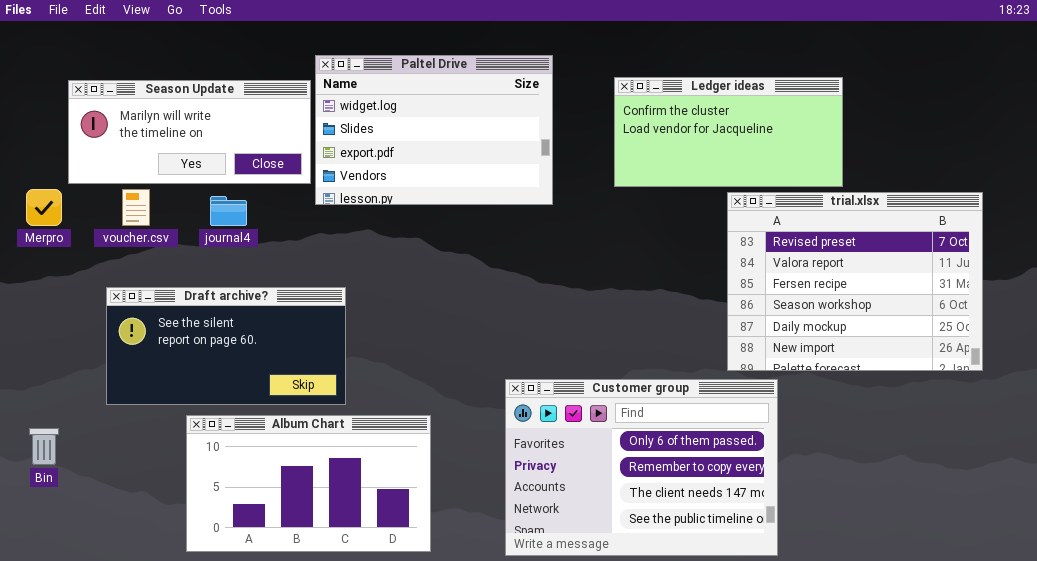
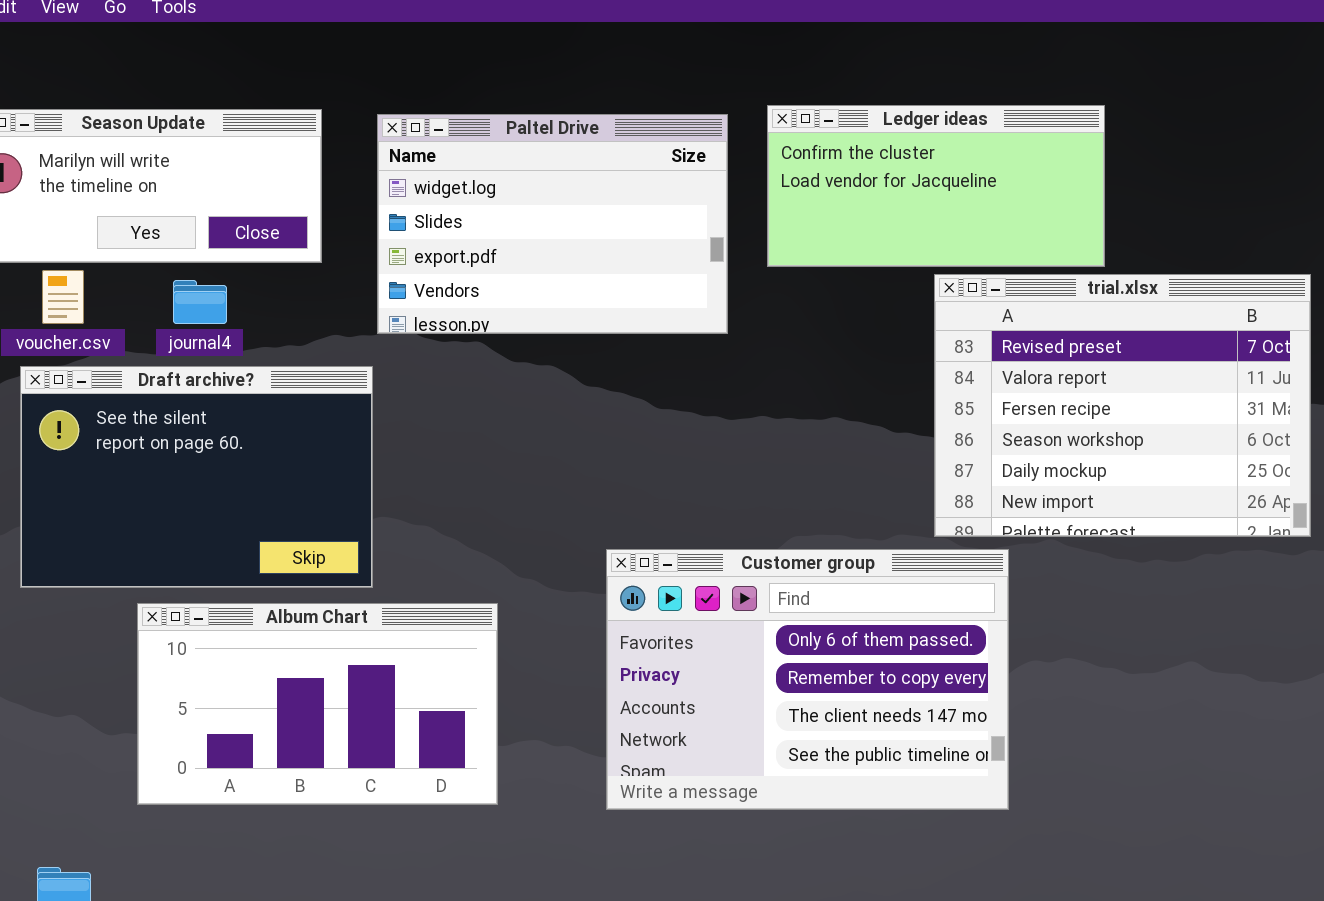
Paltel Drive: [315,55,553,205] -> [377,114,728,334], moved
Draft archive?: [106,287,346,405] -> [20,366,373,588], resized

